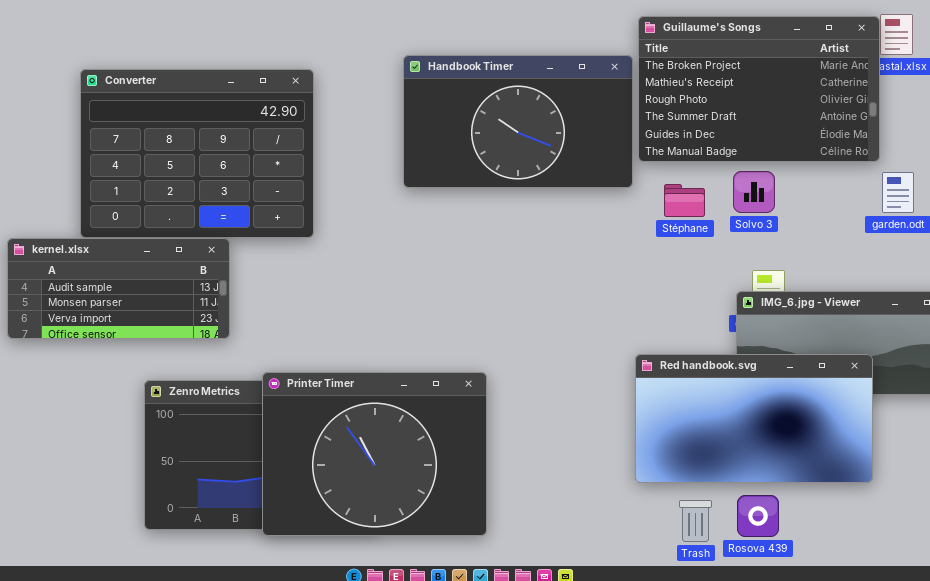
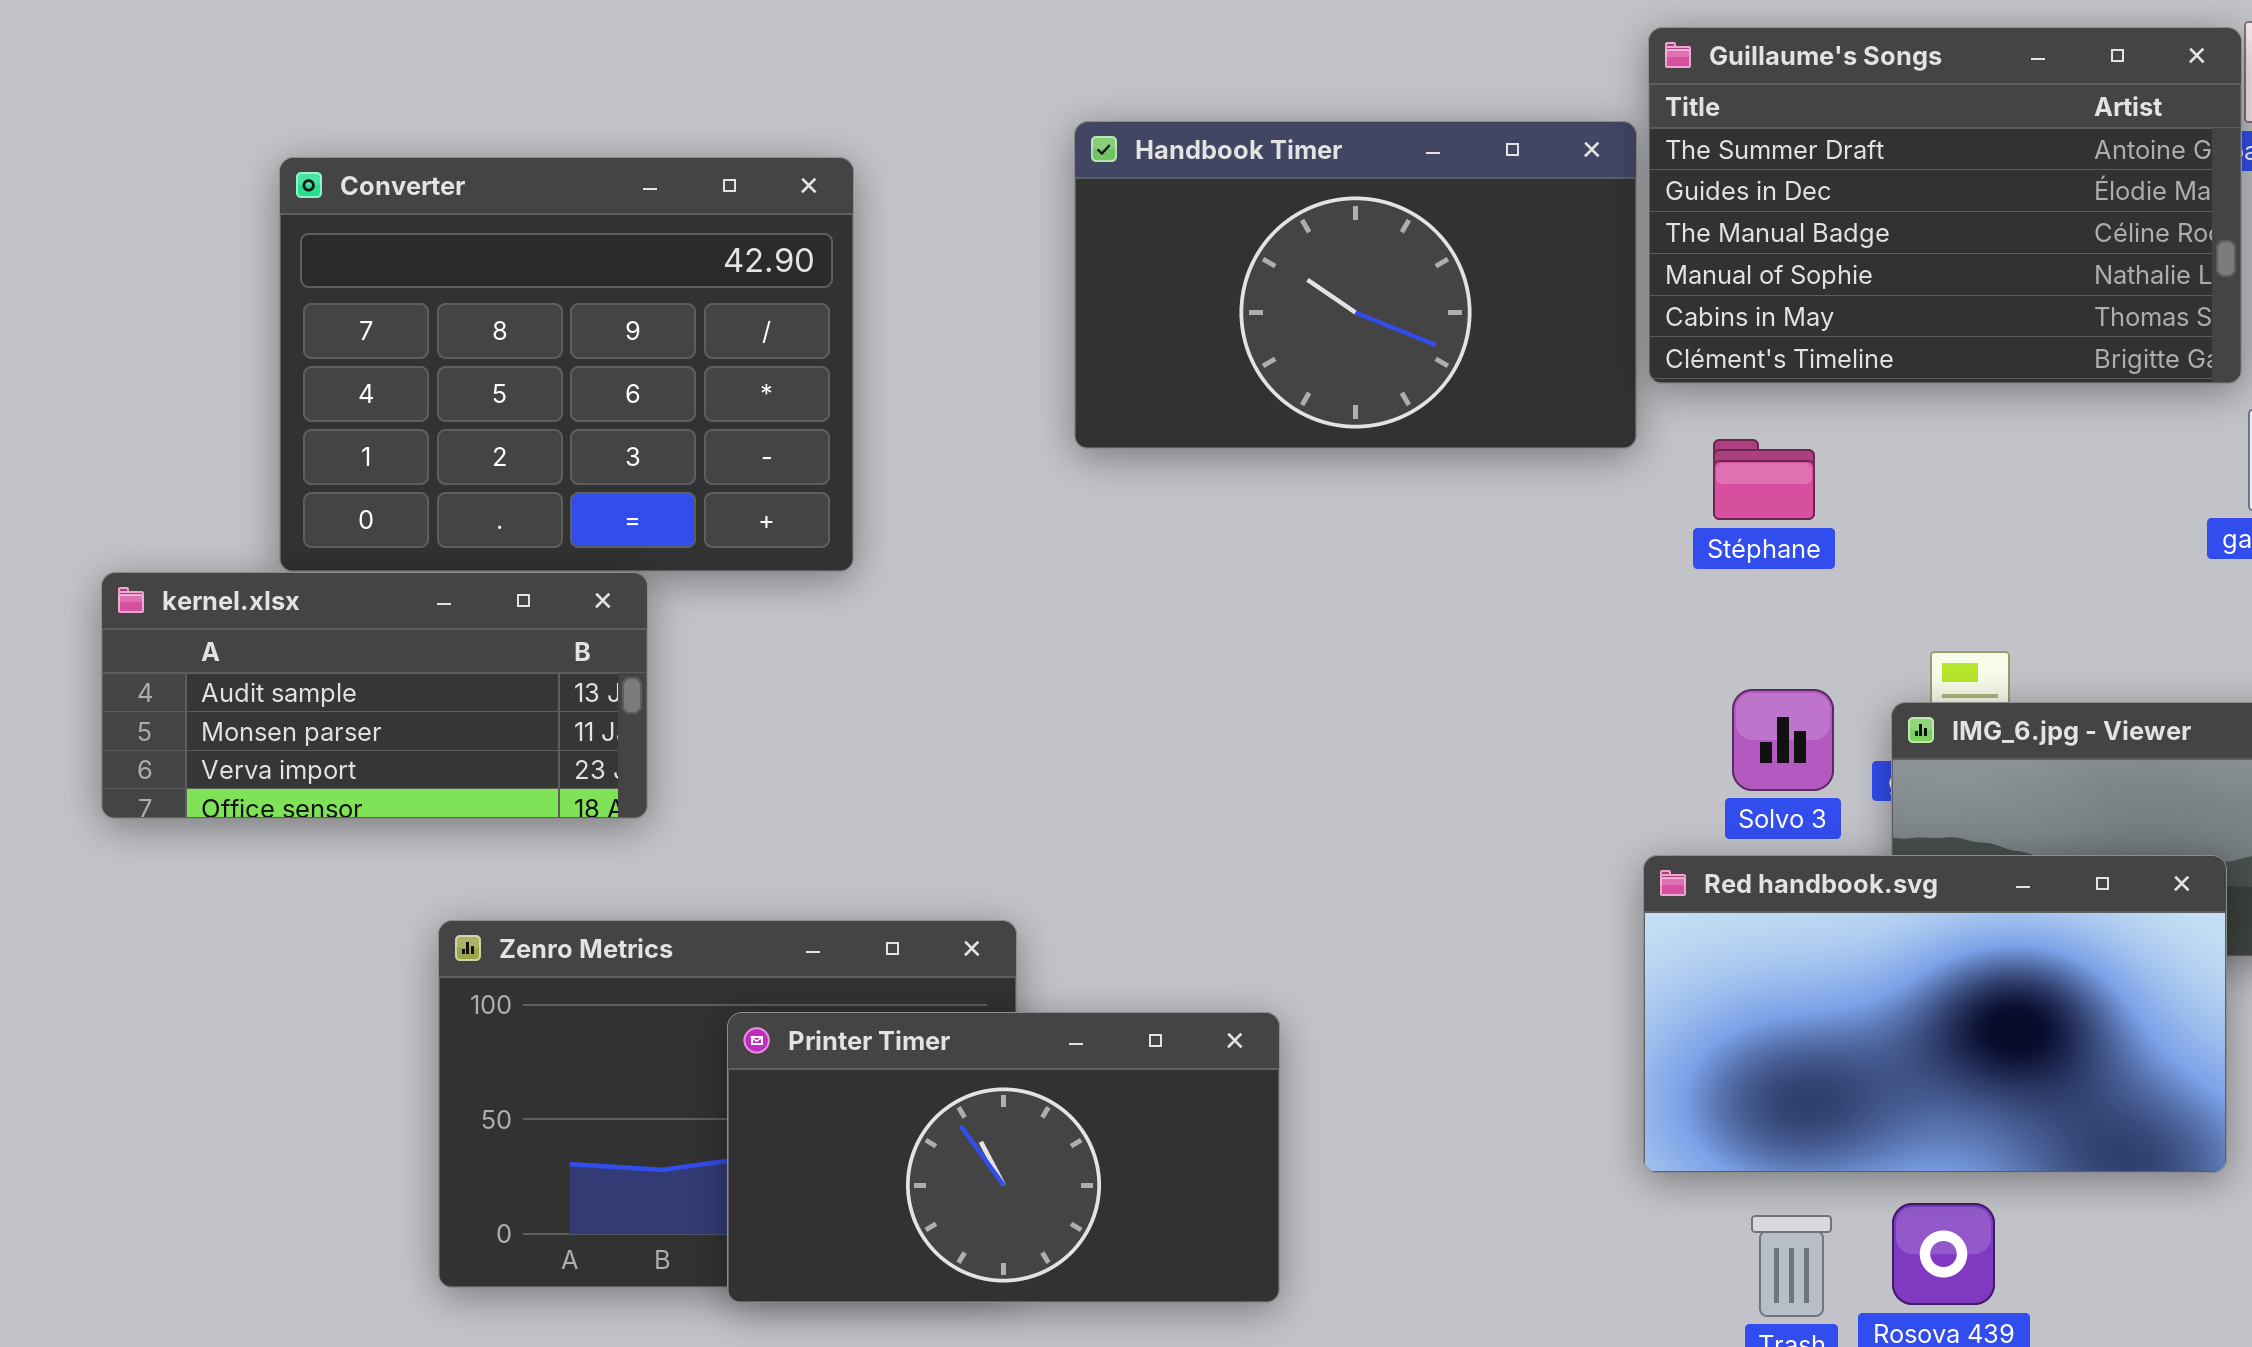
Guillaume's Songs: [638,16,880,162] -> [1648,27,2242,384], scrolled down 3 rows
Solvo 3: [733,171,775,213] -> [1732,689,1834,791], moved
Printer Timer: [262,372,487,536] -> [727,1012,1280,1303], resized

